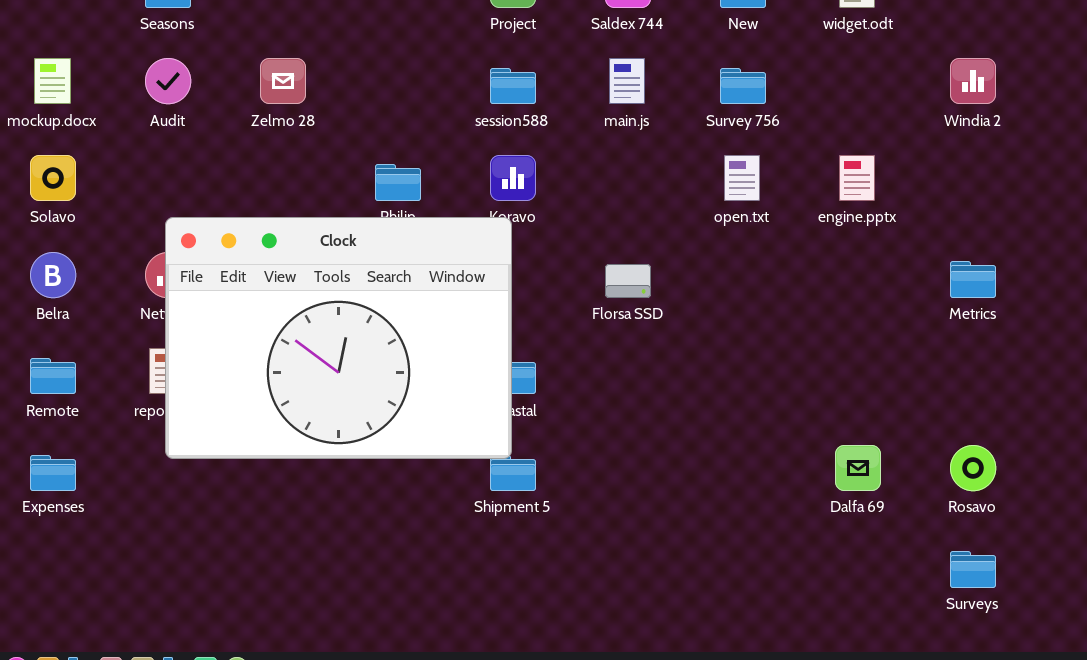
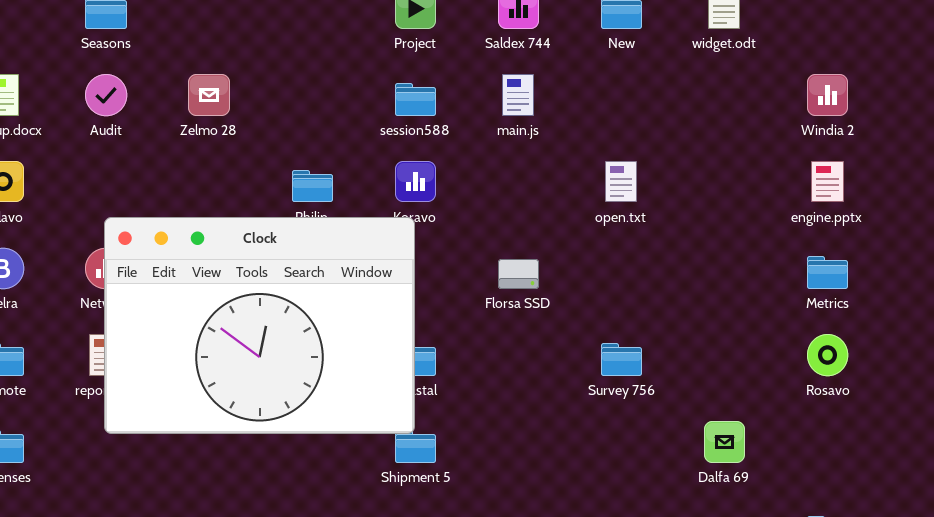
Survey 756: [720,68,766,104] -> [601,343,642,376], moved
engine.pptx: [839,155,875,201] -> [811,161,844,202], moved
Rosavo: [950,445,996,491] -> [807,334,848,376], moved

